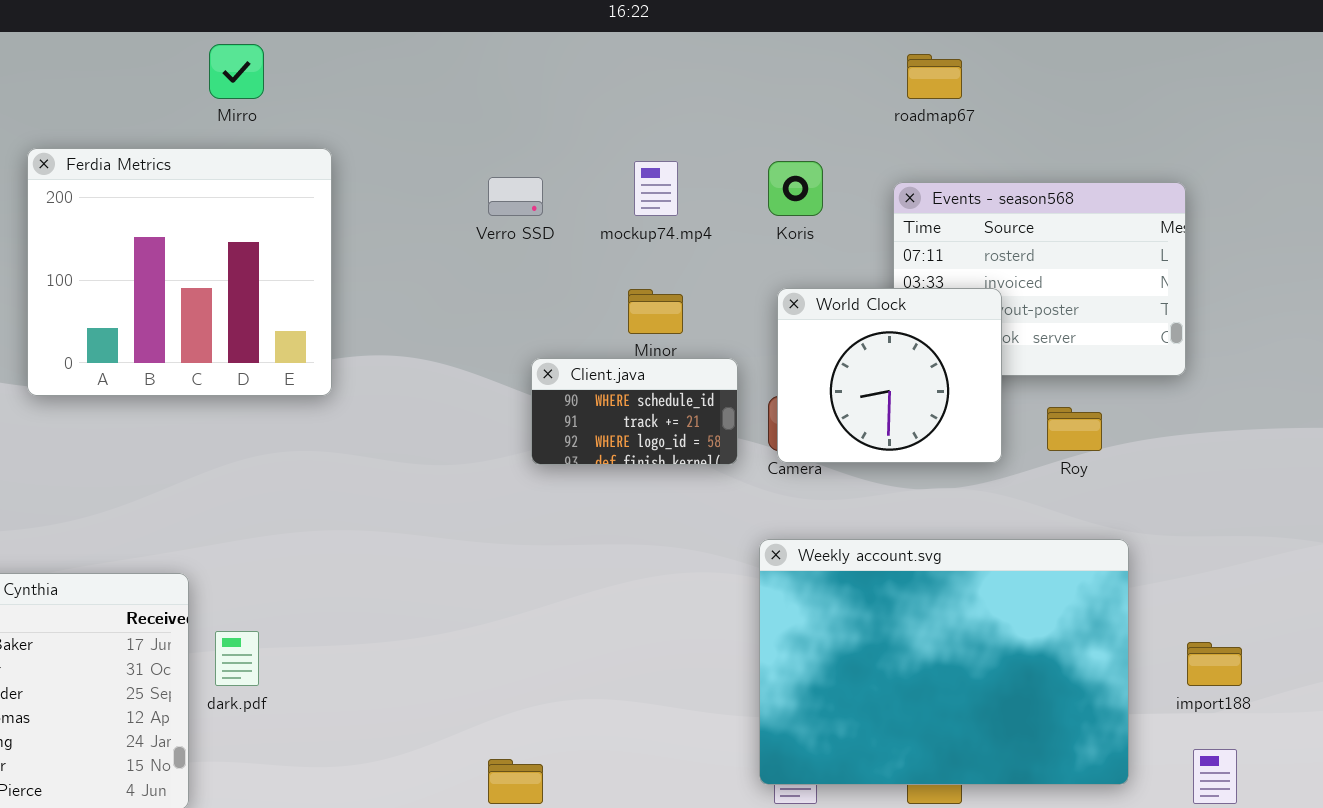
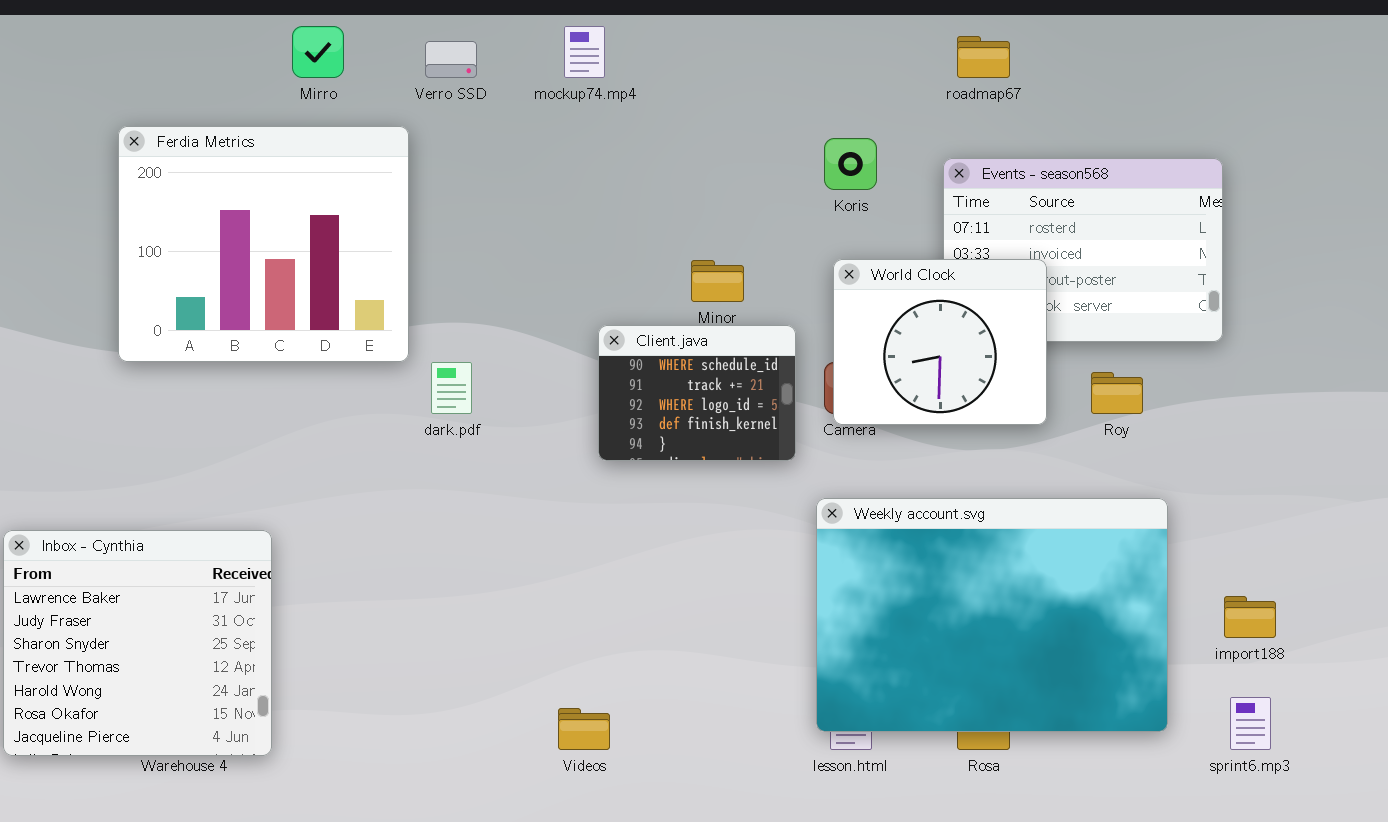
mockup74.mp4: [634,161,678,216] -> [564,26,605,78], moved
Verro SSD: [488,177,543,216] -> [425,41,477,78], moved
Client.java: [531,358,738,465] -> [598,325,796,461], resized
dark.pdf: [215,631,259,686] -> [431,362,472,414], moved

